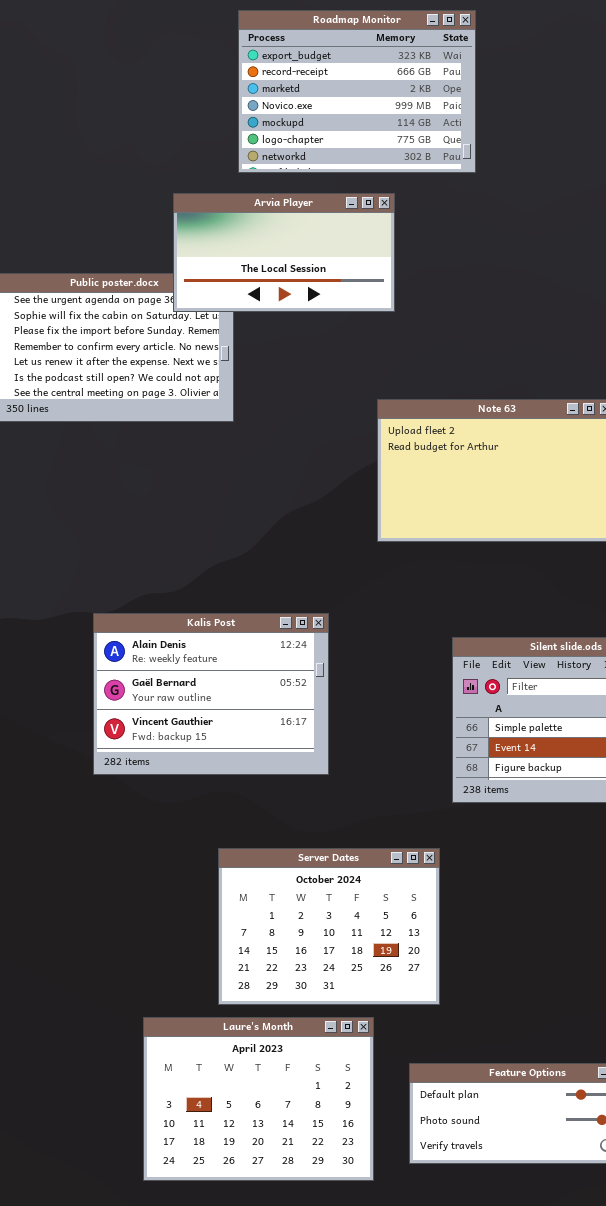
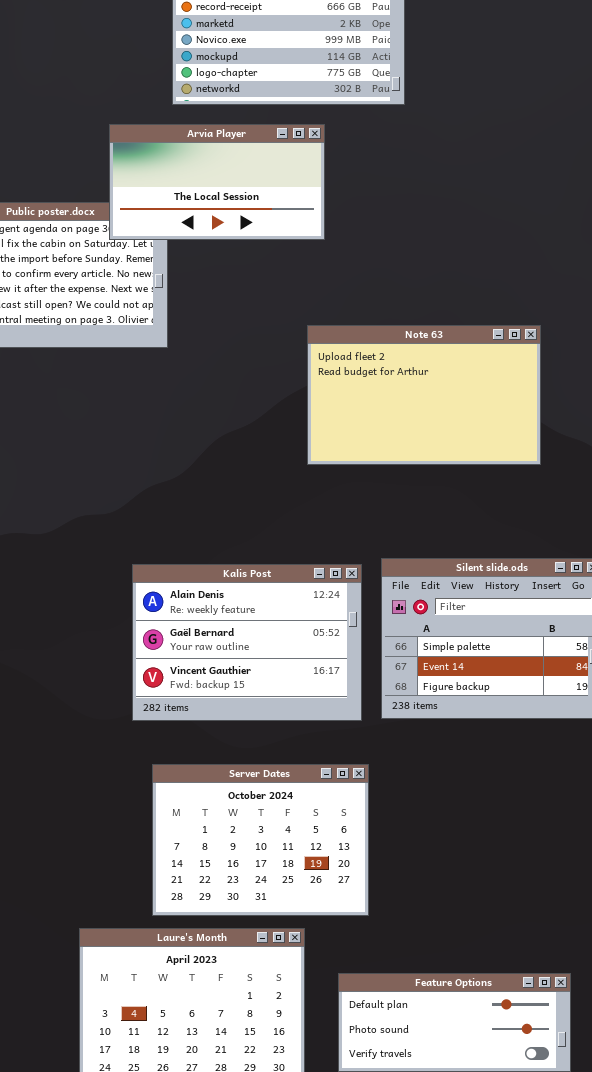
Kalis Post: [93,613,329,775] -> [132,564,362,721], moved

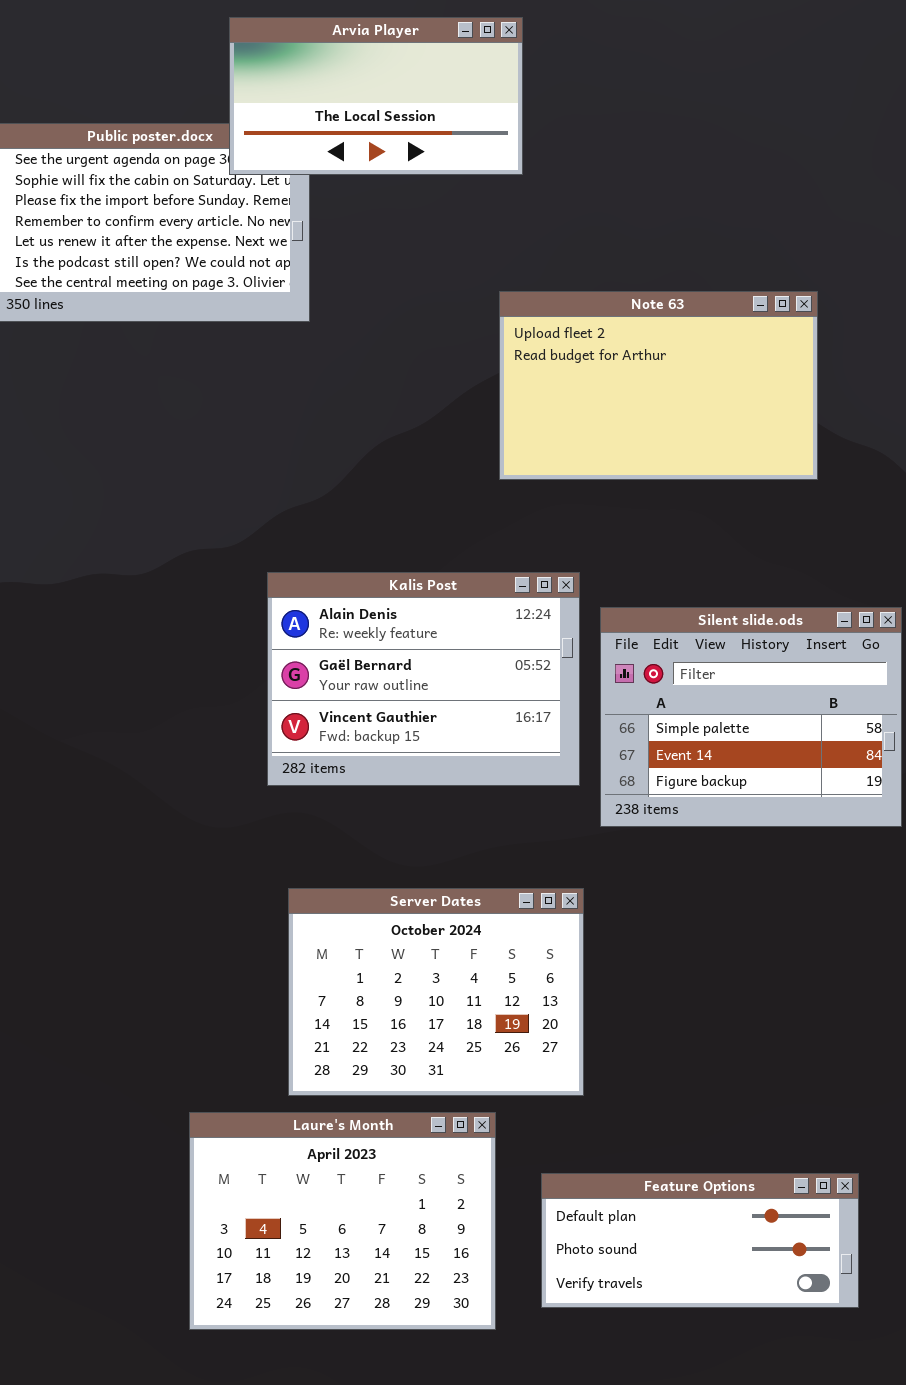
Kalis Post: [132,564,362,721] -> [267,572,580,786], moved

